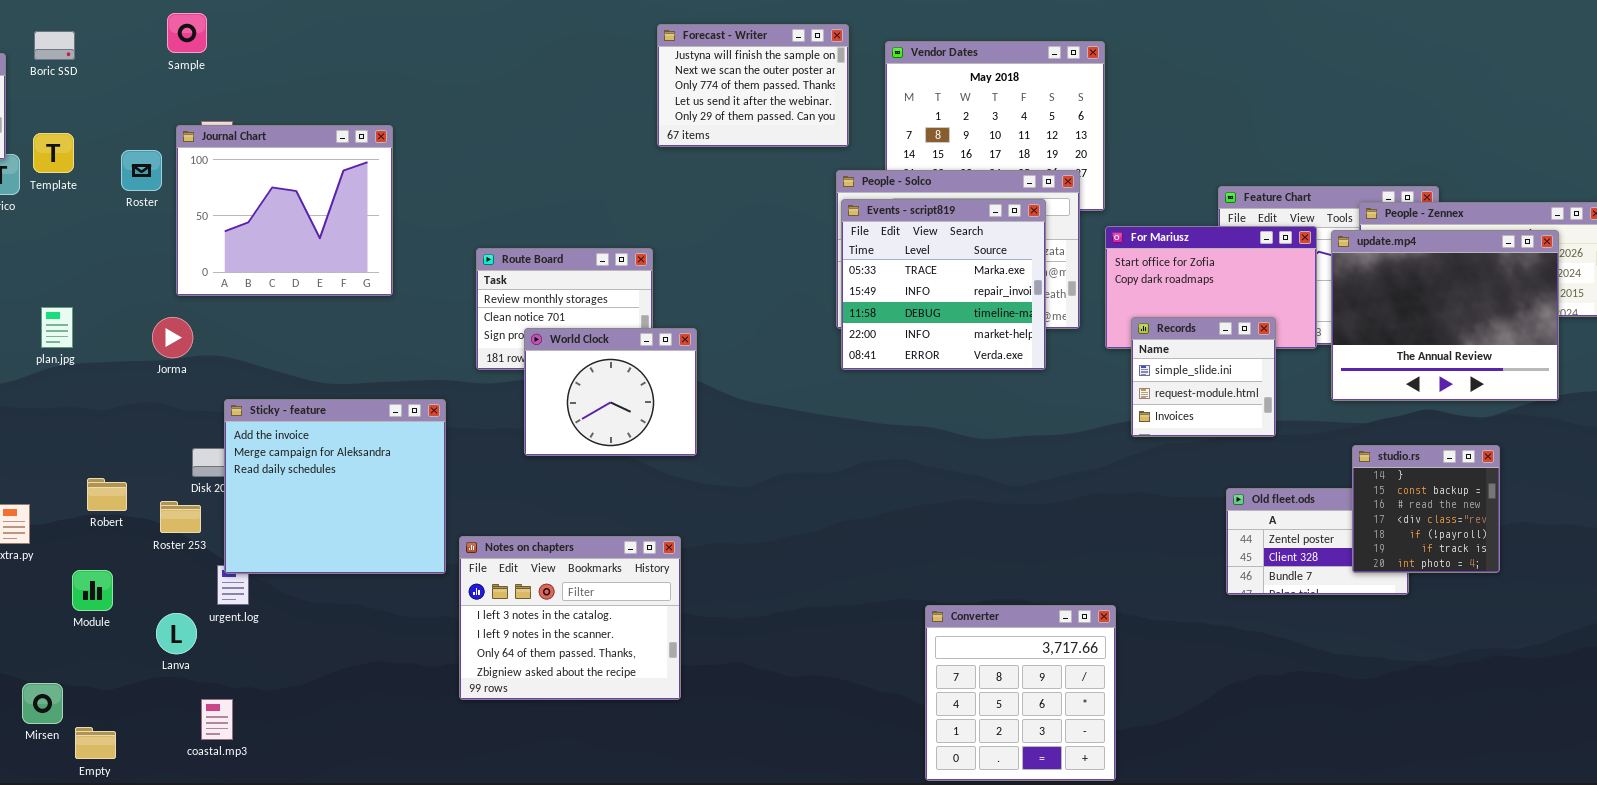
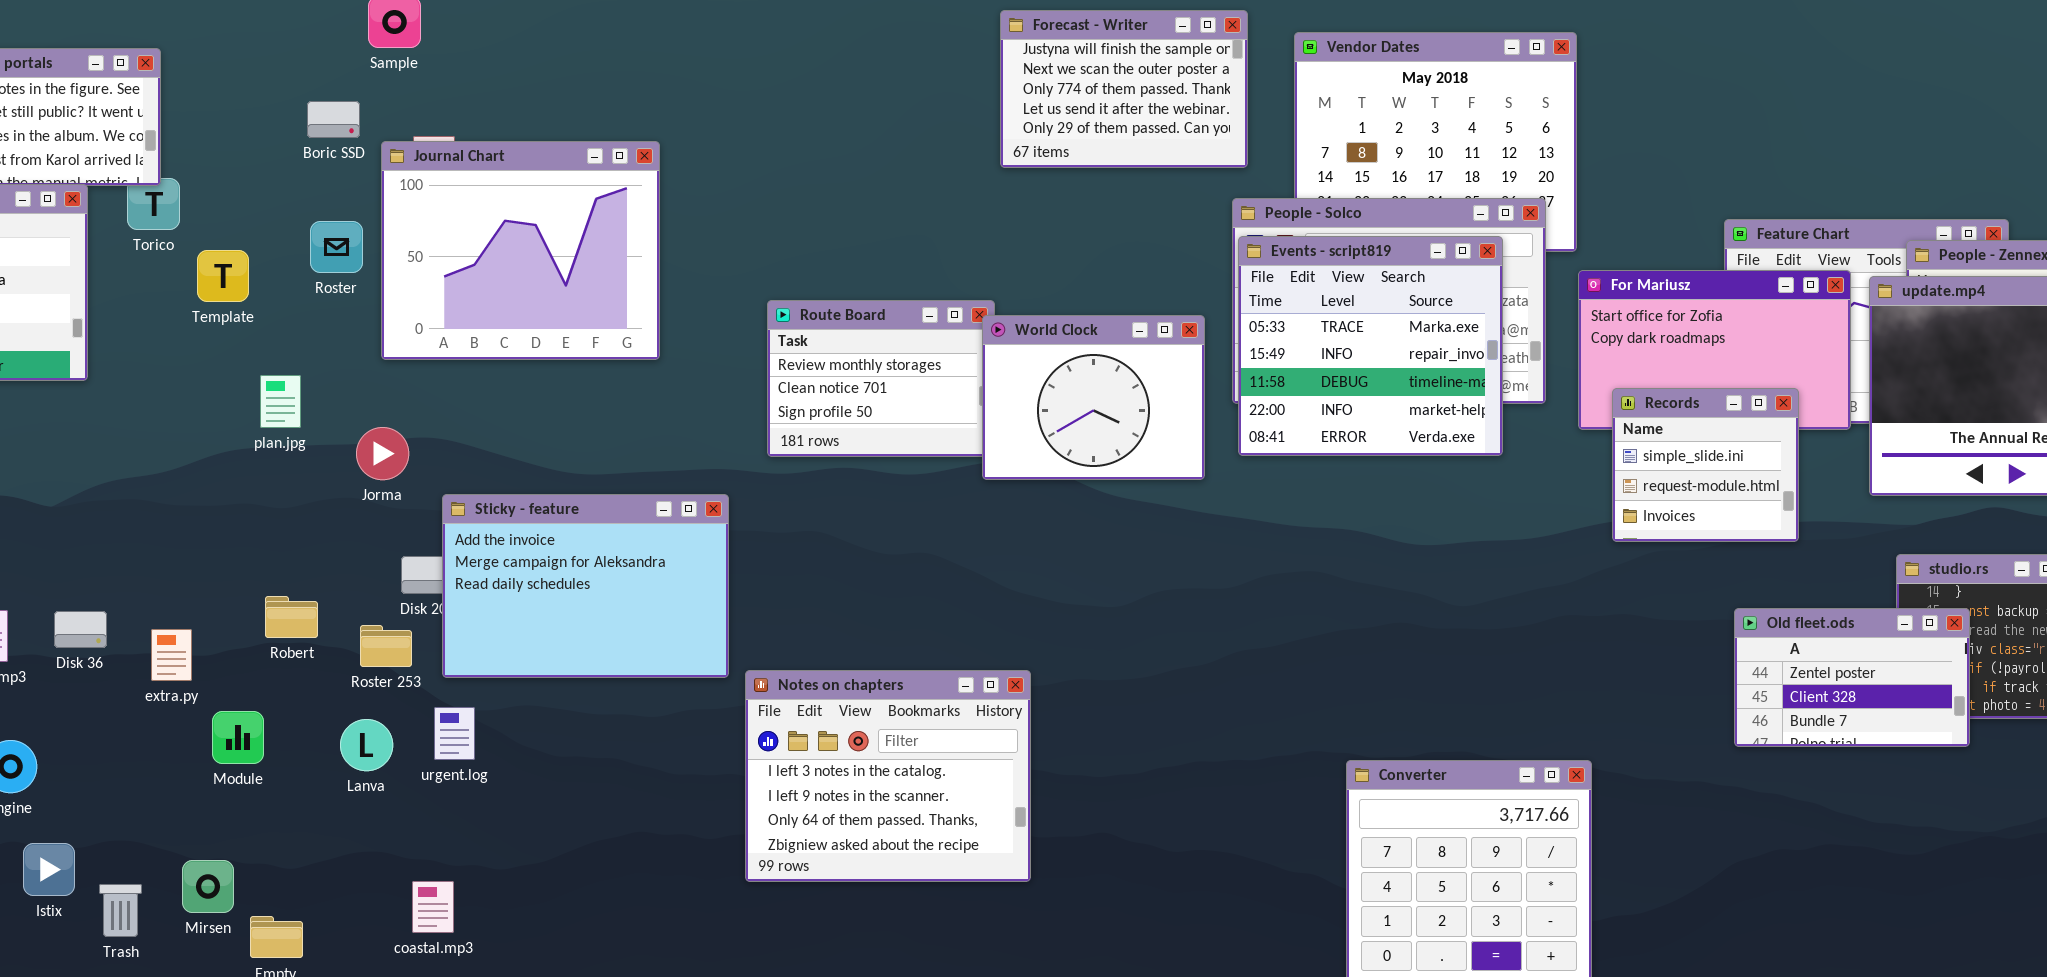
Boric SSD: [34,31,75,60] -> [307,101,360,138], moved
Template: [33,133,74,173] -> [197,250,249,302], moved
Roster: [121,150,162,191] -> [310,221,363,273], moved
plan.jpg: [41,307,73,348] -> [260,375,301,428], moved
Jorma: [152,317,193,358] -> [356,427,409,480], moved
World Clock: [524,328,697,456] -> [982,315,1205,480], moved
Sticky - feature: [224,399,446,574] -> [442,494,729,678], resized
Old fleet.ods: [1226,488,1409,595] -> [1734,608,1970,747], raised
Module: [72,570,113,611] -> [212,711,264,764], moved
Lanva: [156,613,197,654] -> [340,719,393,771], moved

